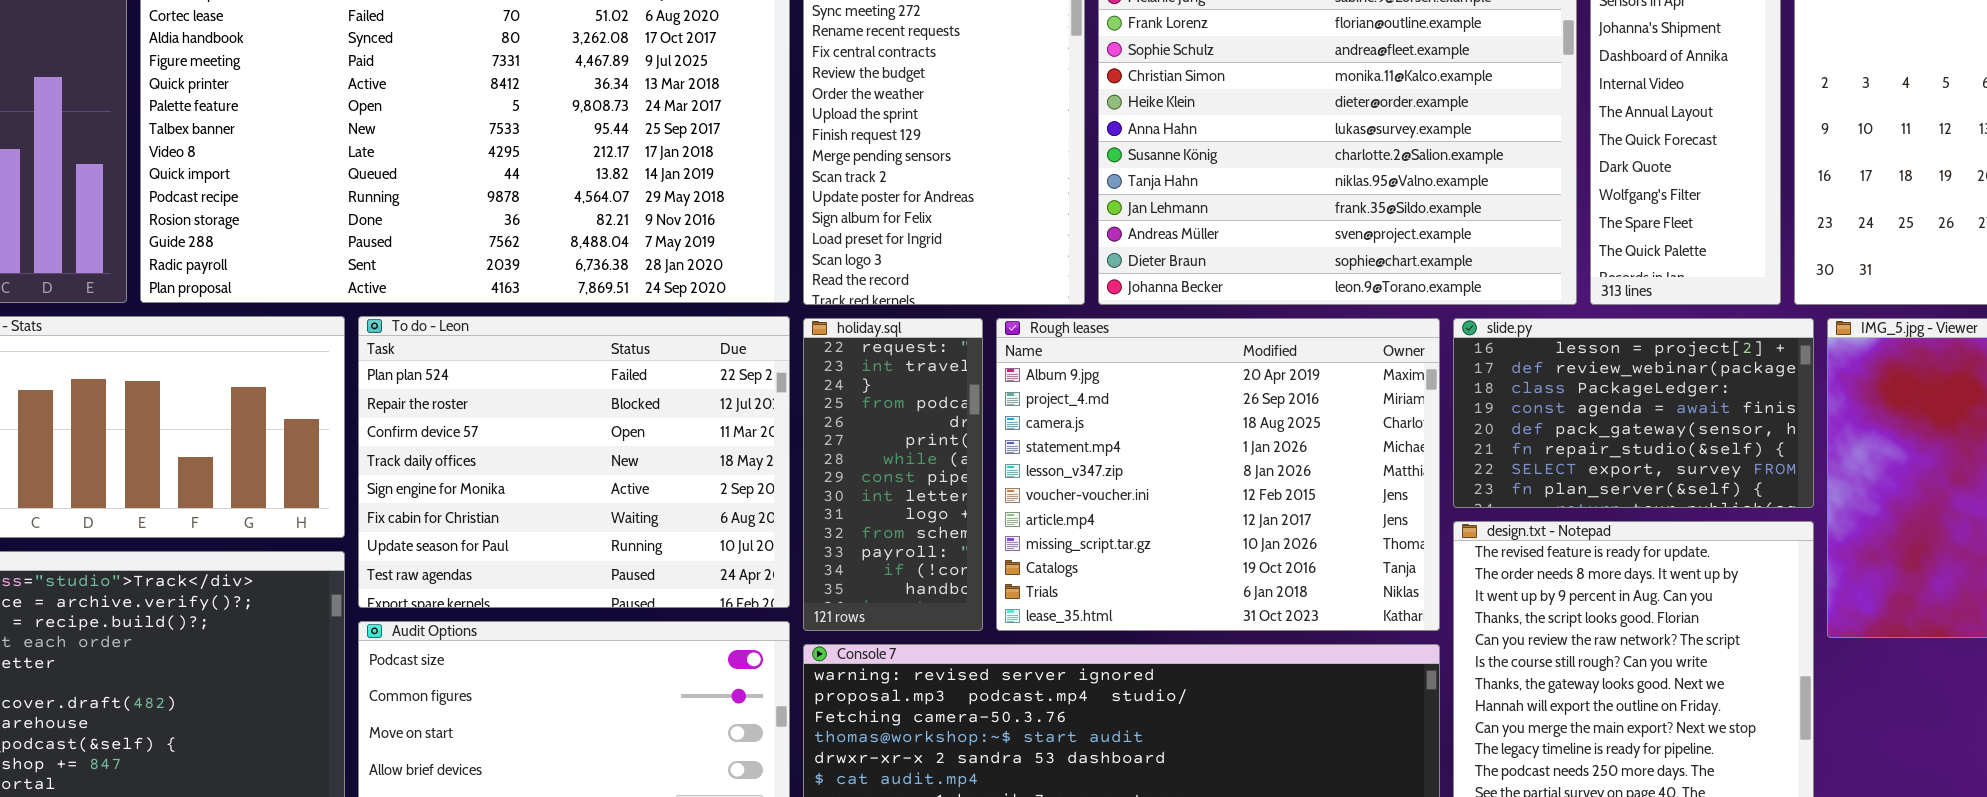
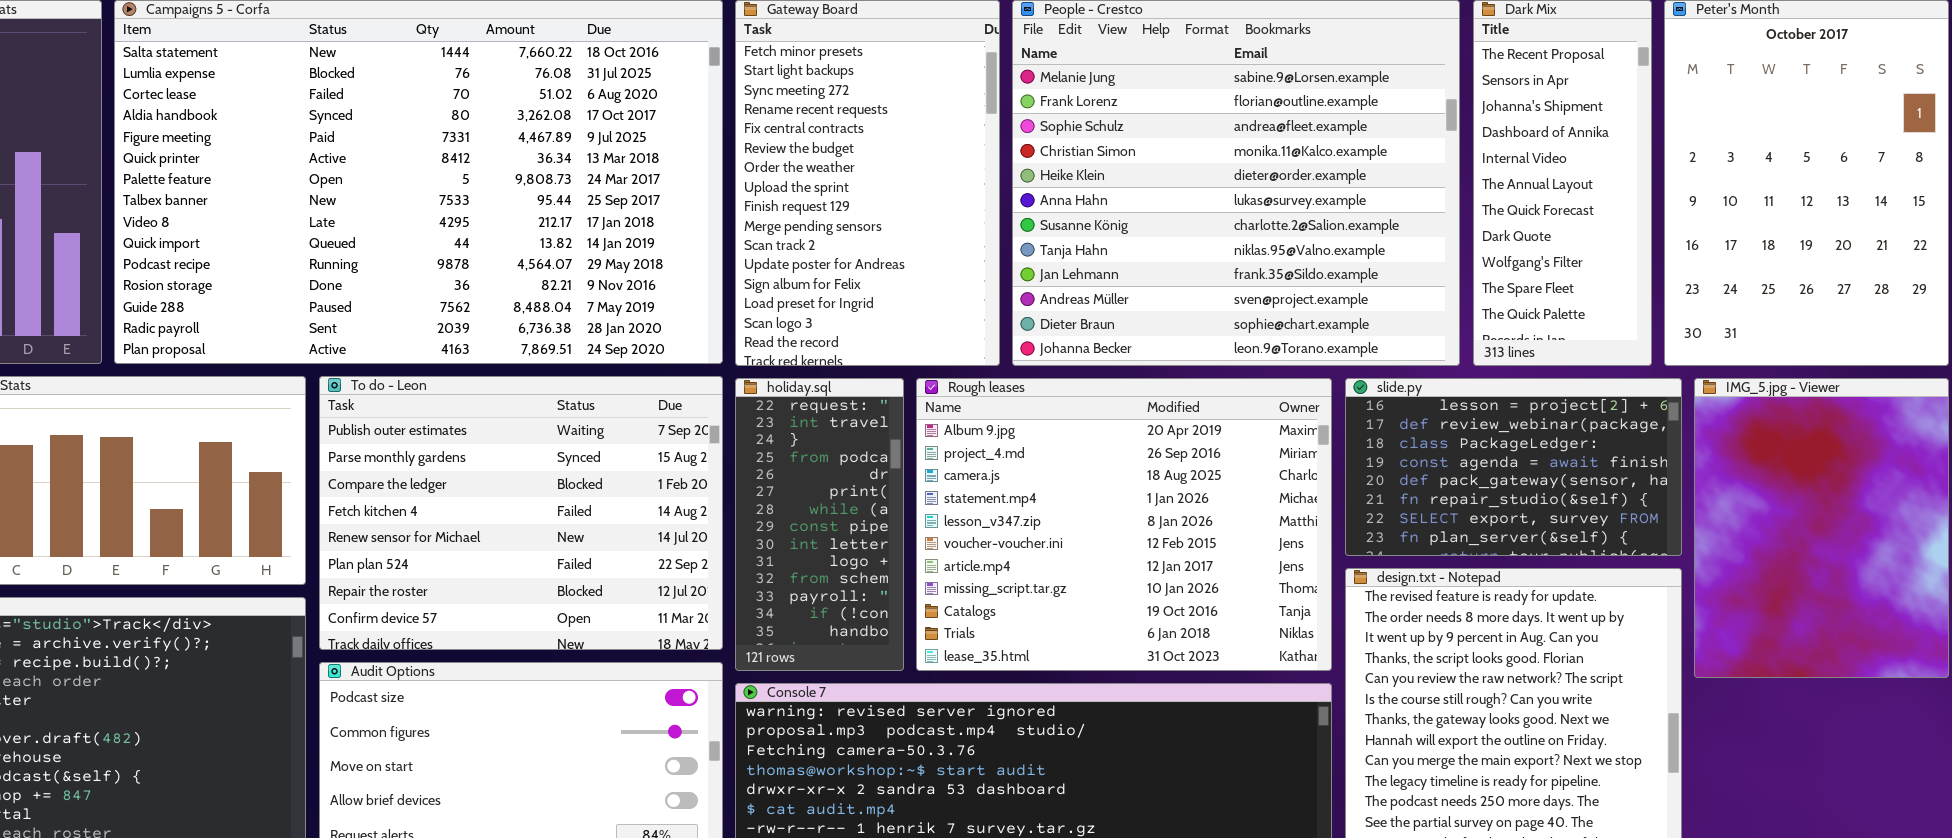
To do - Leon: [358,316,790,608] -> [319,376,723,650], scrolled up 5 rows

